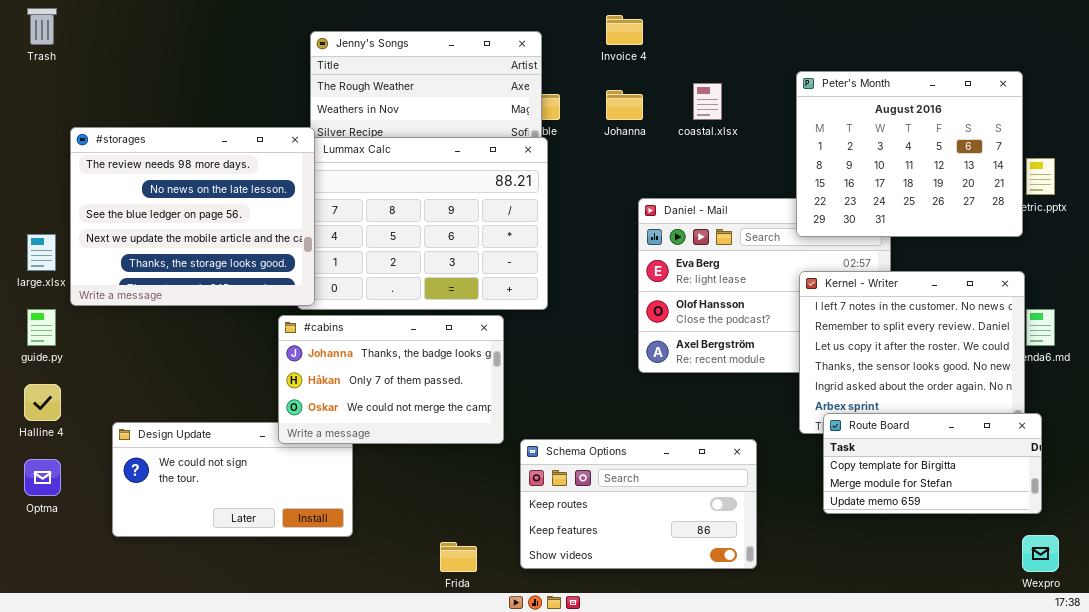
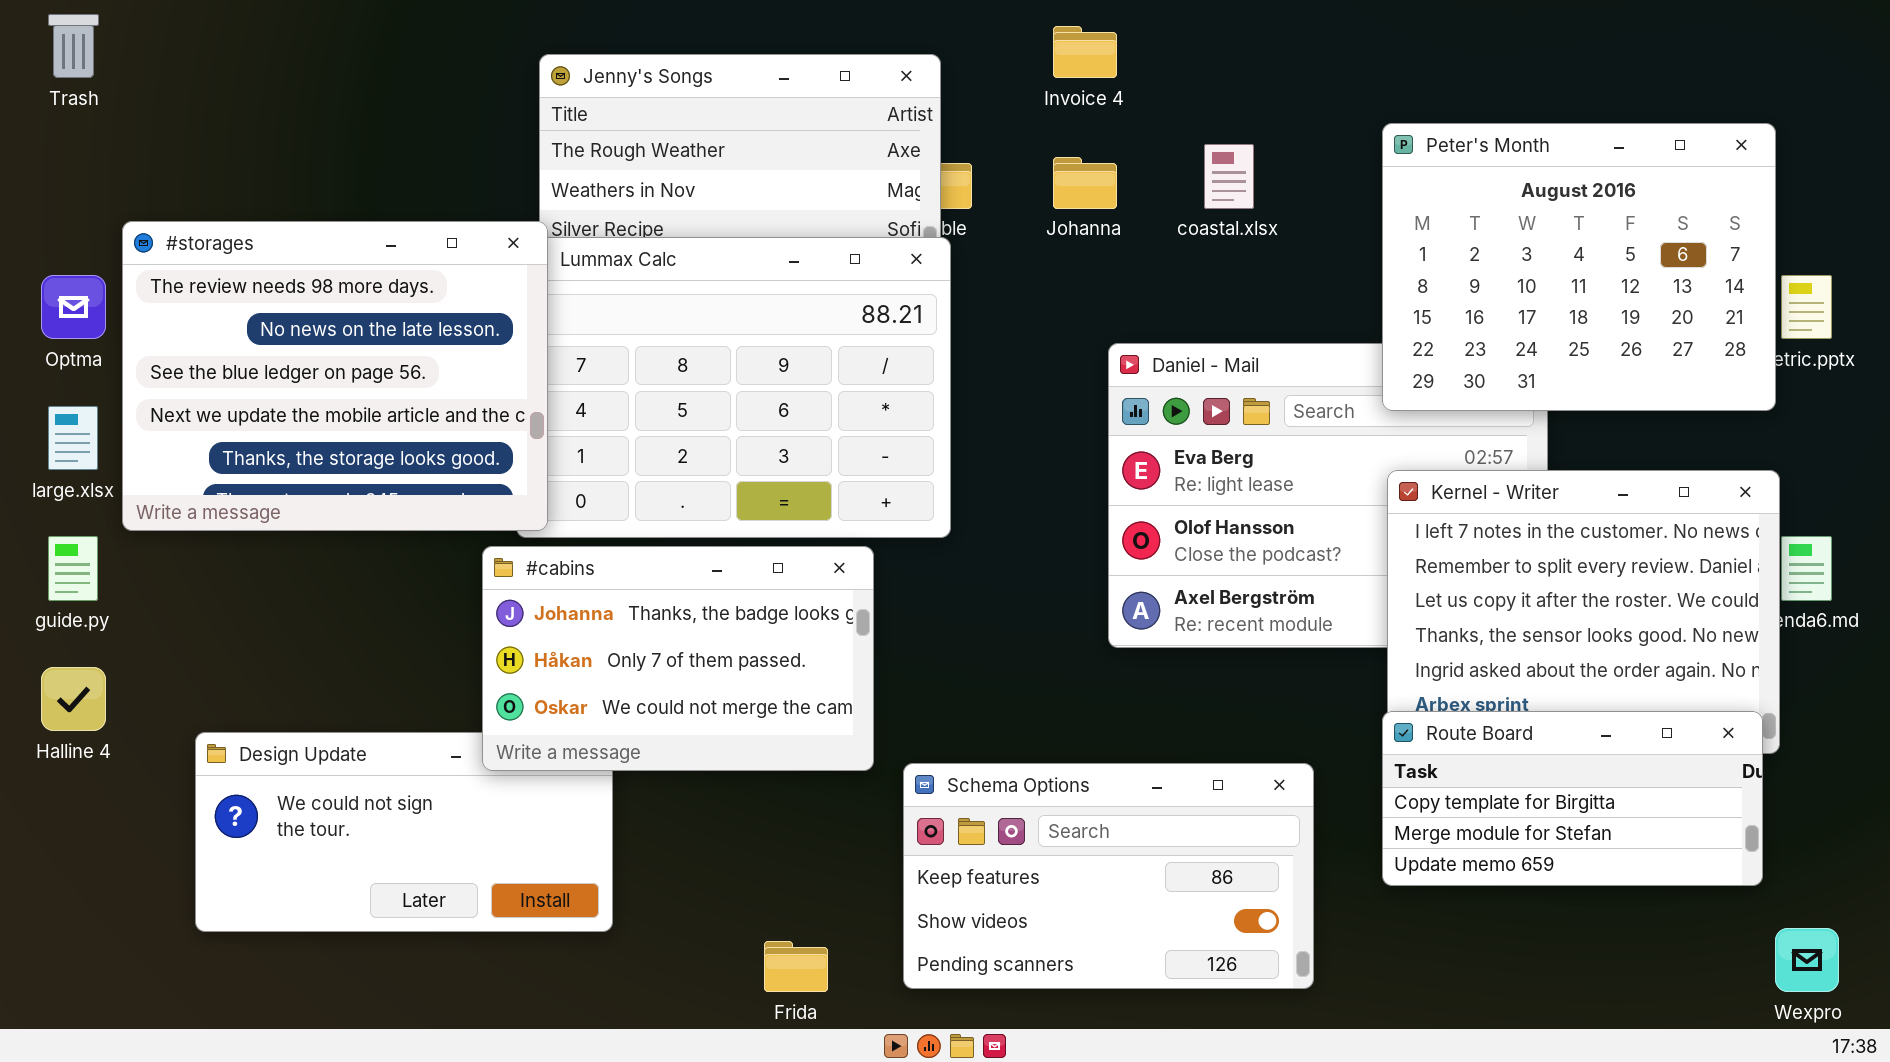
Route Board: [823,413,1042,514] -> [1382,711,1763,886], moved
Schema Options: [520,439,757,569] -> [903,763,1314,989], scrolled down 1 row
Optma: [24,459,61,496] -> [41,275,106,339], moved

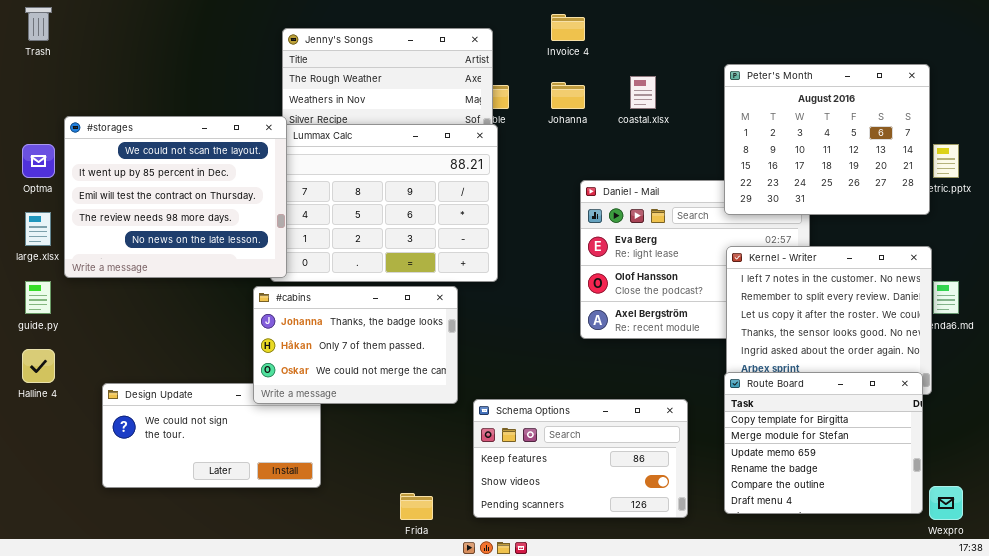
#storages: [122,221,548,531] -> [64,116,287,278], scrolled up 3 rows
Route Board: [1382,711,1763,886] -> [724,372,923,514], resized

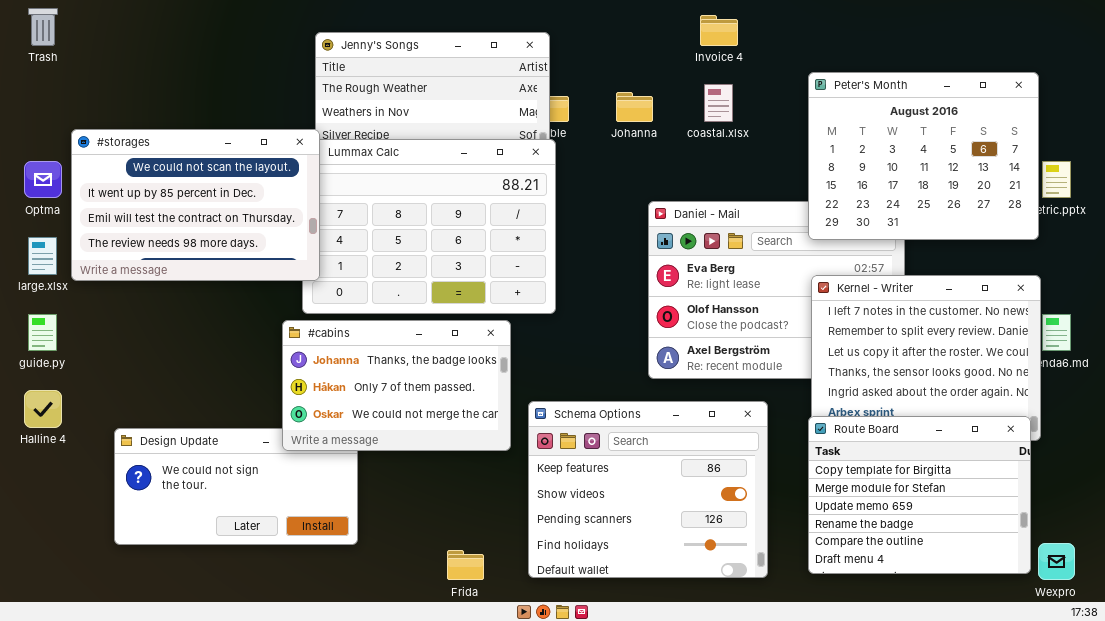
Invoice 4: [551,14,585,41] -> [700,15,738,46], moved
#storages: [64,116,287,278] -> [71,129,320,281], resized
Schema Options: [473,399,688,518] -> [528,401,768,578], resized

